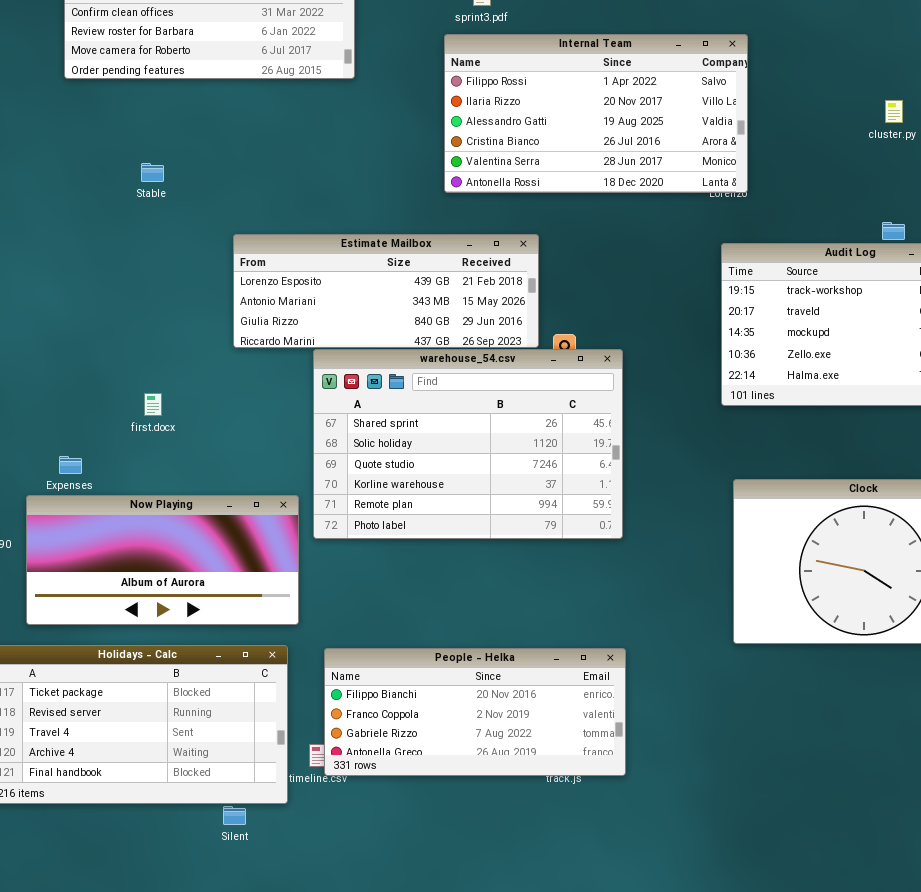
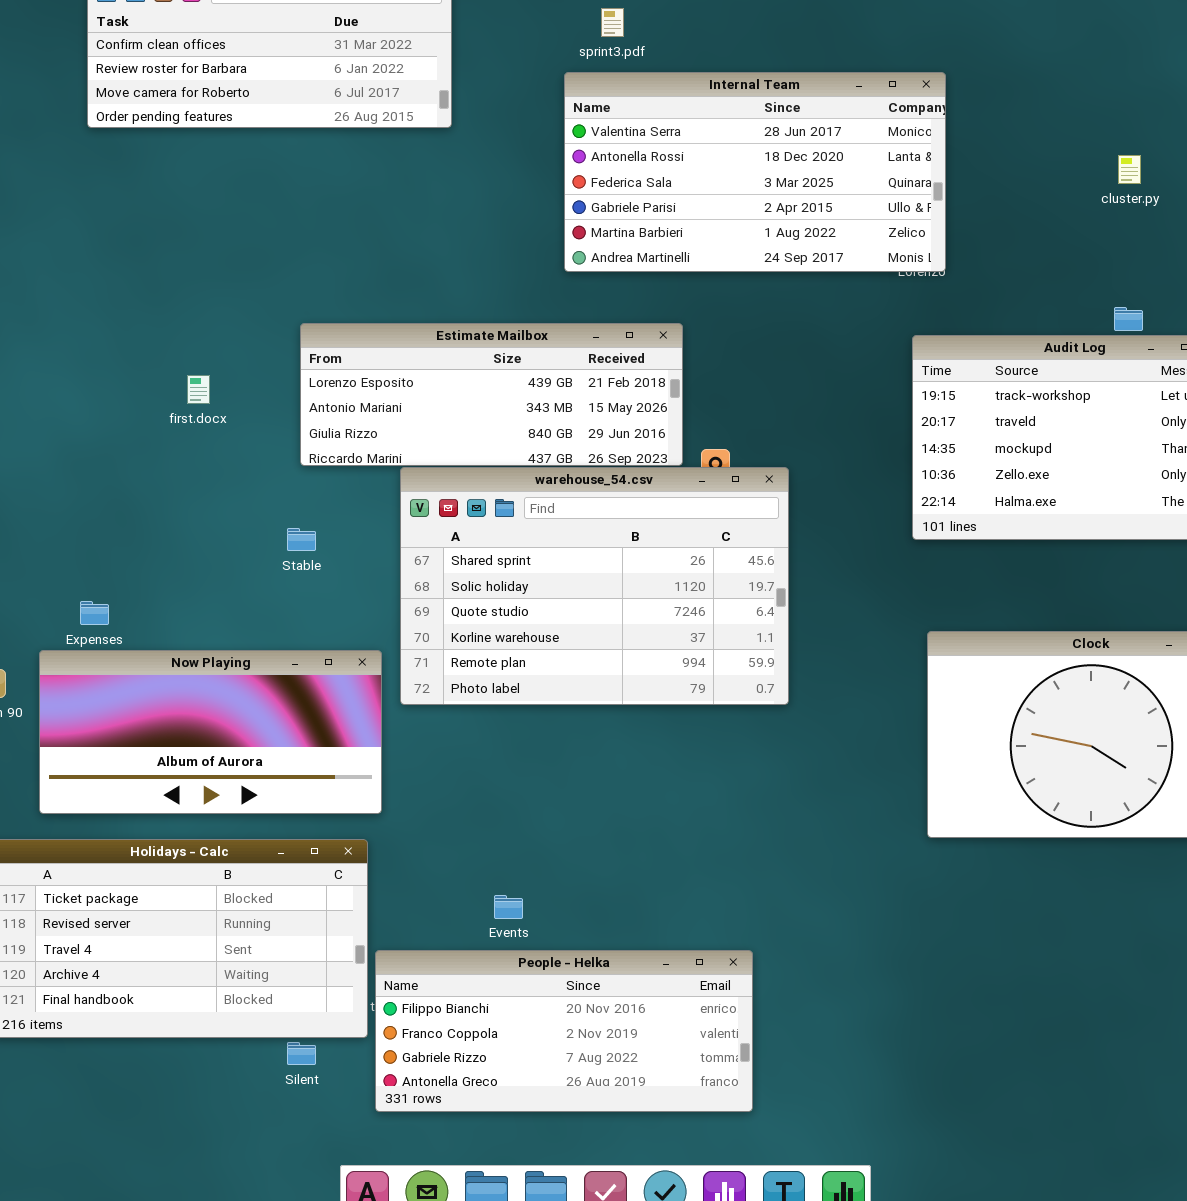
Internal Team: [444,34,748,193] -> [564,72,946,272], scrolled down 4 rows
Stable: [141,163,164,182] -> [287,528,316,551], moved
first.docx: [144,393,162,416] -> [187,375,210,404], moved
People - Helka: [324,648,626,776] -> [375,950,753,1112], moved

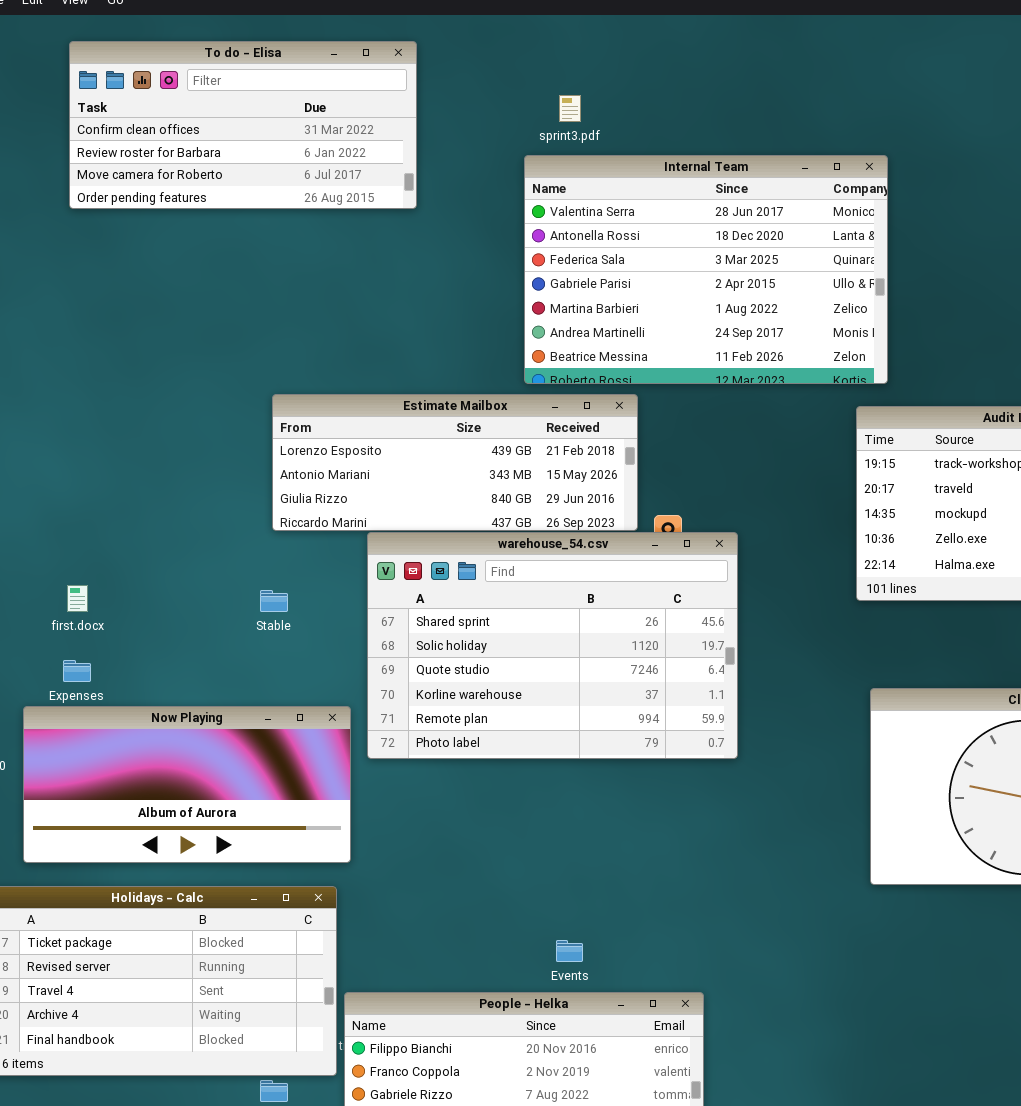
Internal Team: [564,72,946,272] -> [524,155,888,384], resized
first.docx: [187,375,210,404] -> [67,585,88,612], moved
Events: [494,895,523,919] -> [556,940,583,962], moved

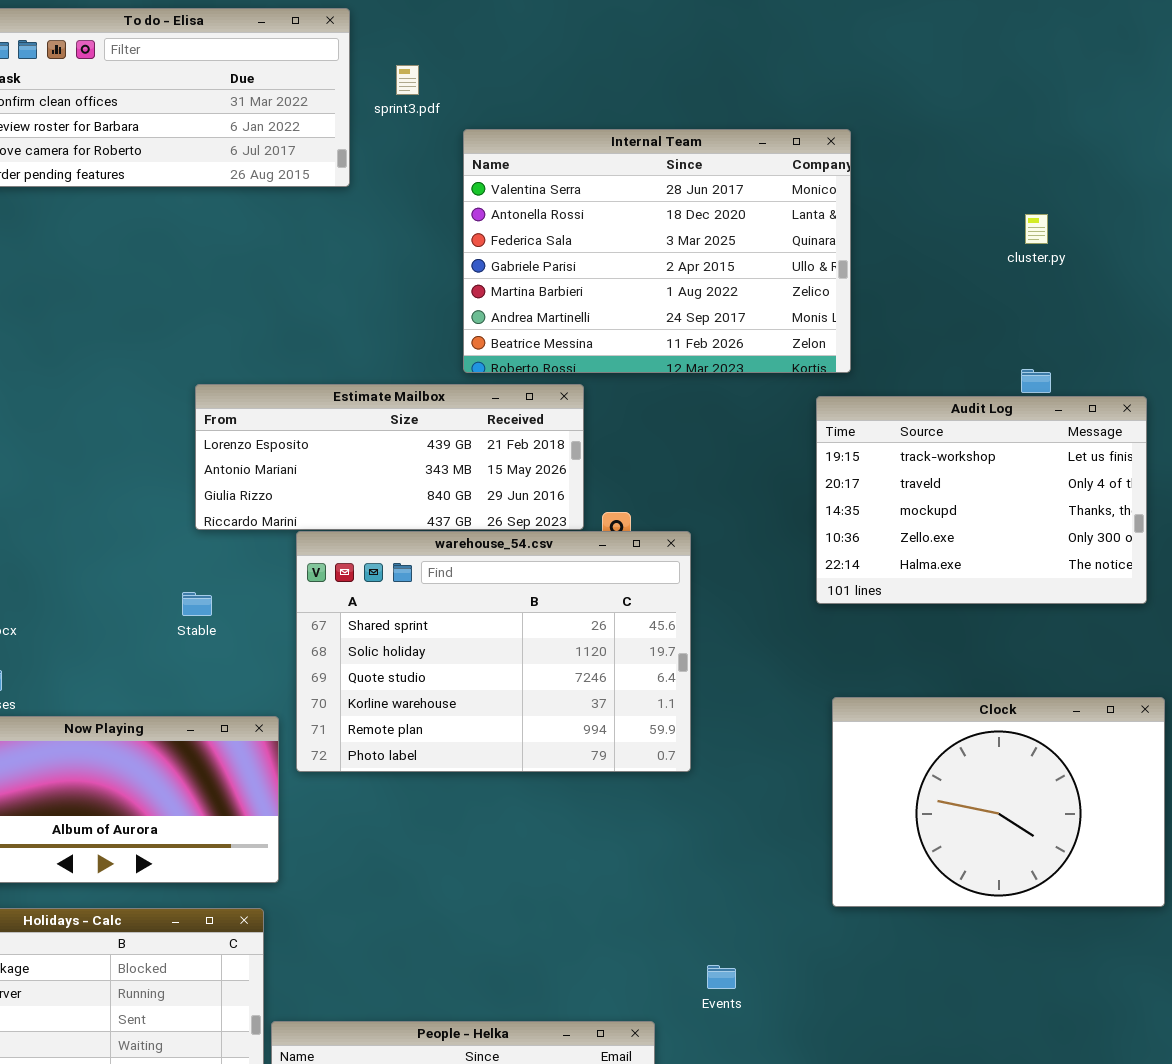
sprint3.pdf: [559,95,581,122] -> [396,65,419,95], moved
Events: [556,940,583,962] -> [707,965,736,989], moved

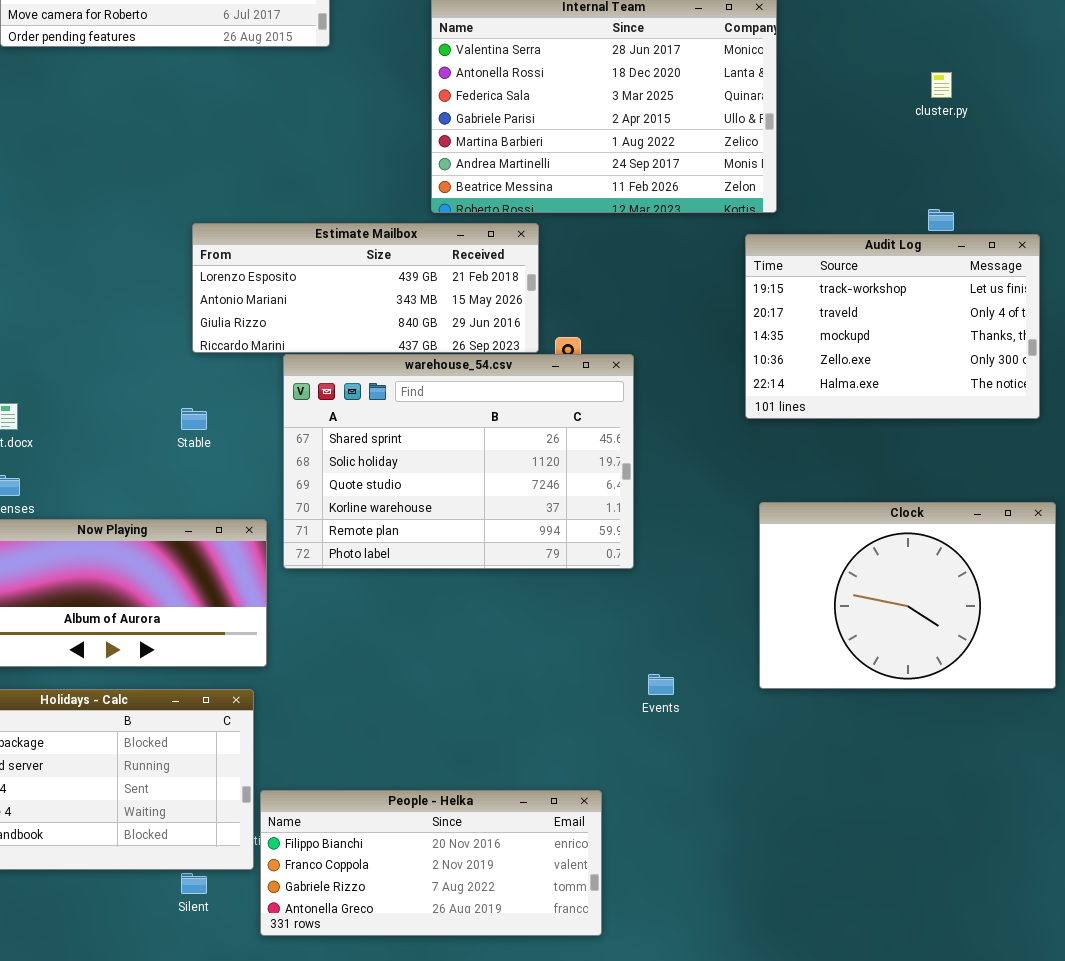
Events: [707,965,736,989] -> [648,674,674,695], moved

